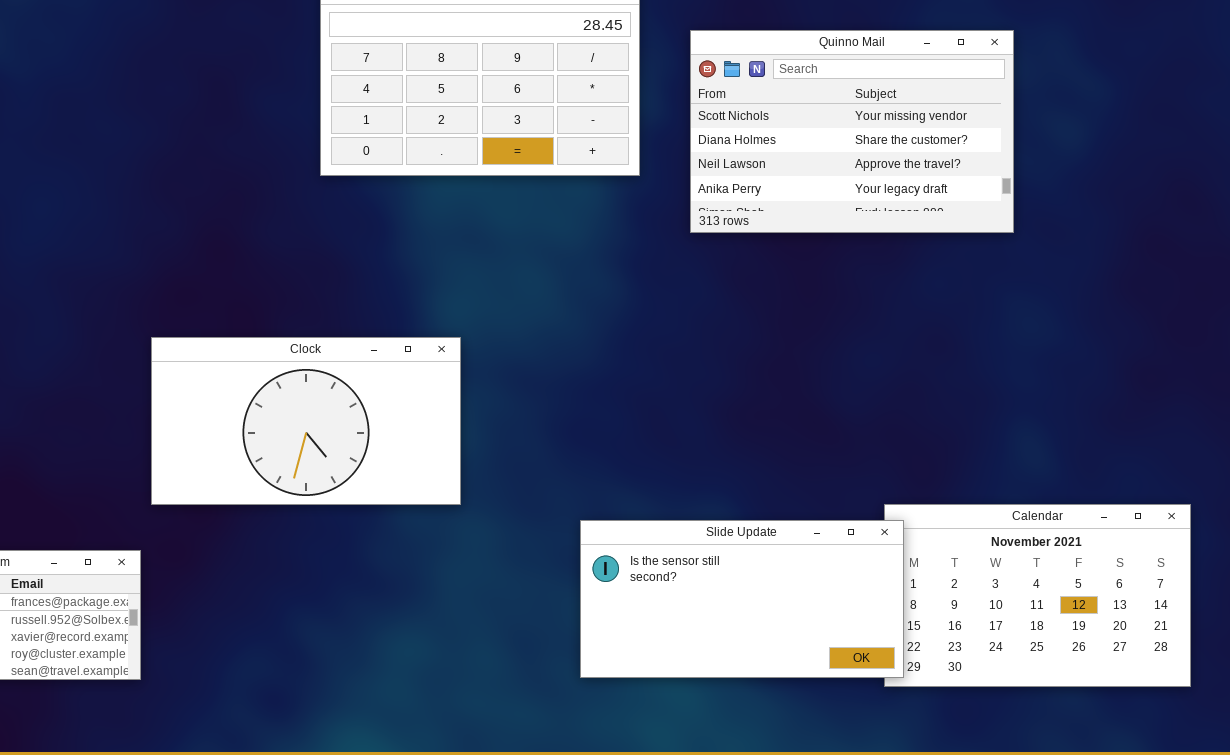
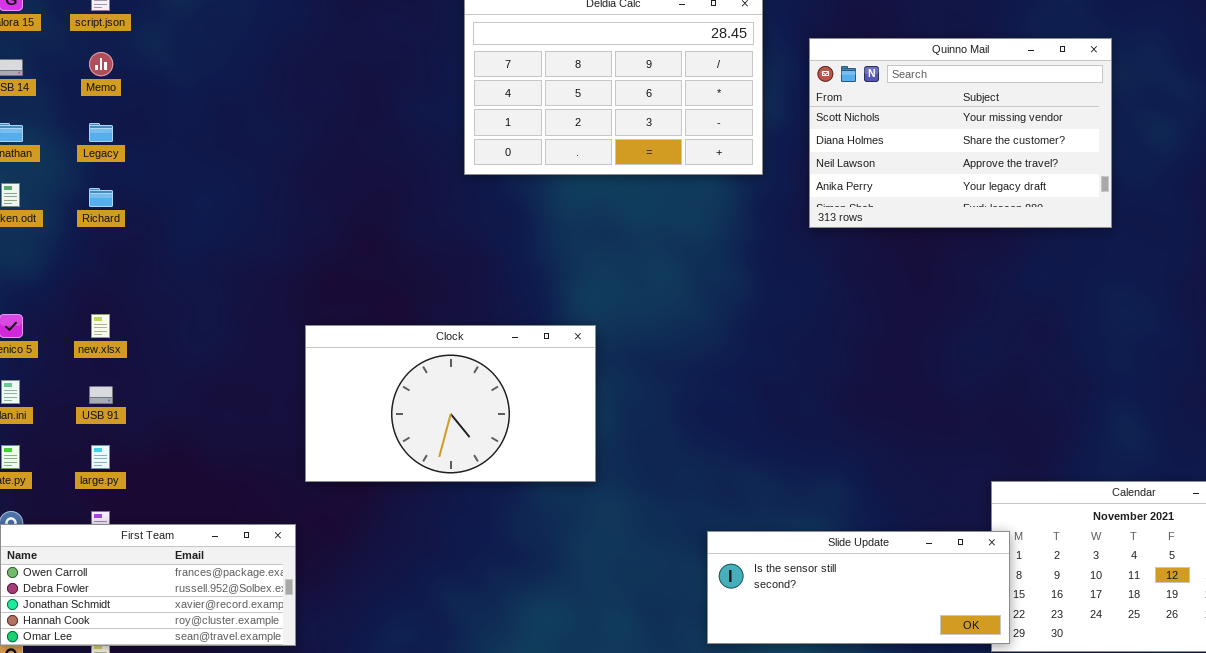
Slide Update: [580,520,904,678] -> [707,531,1010,644], resized

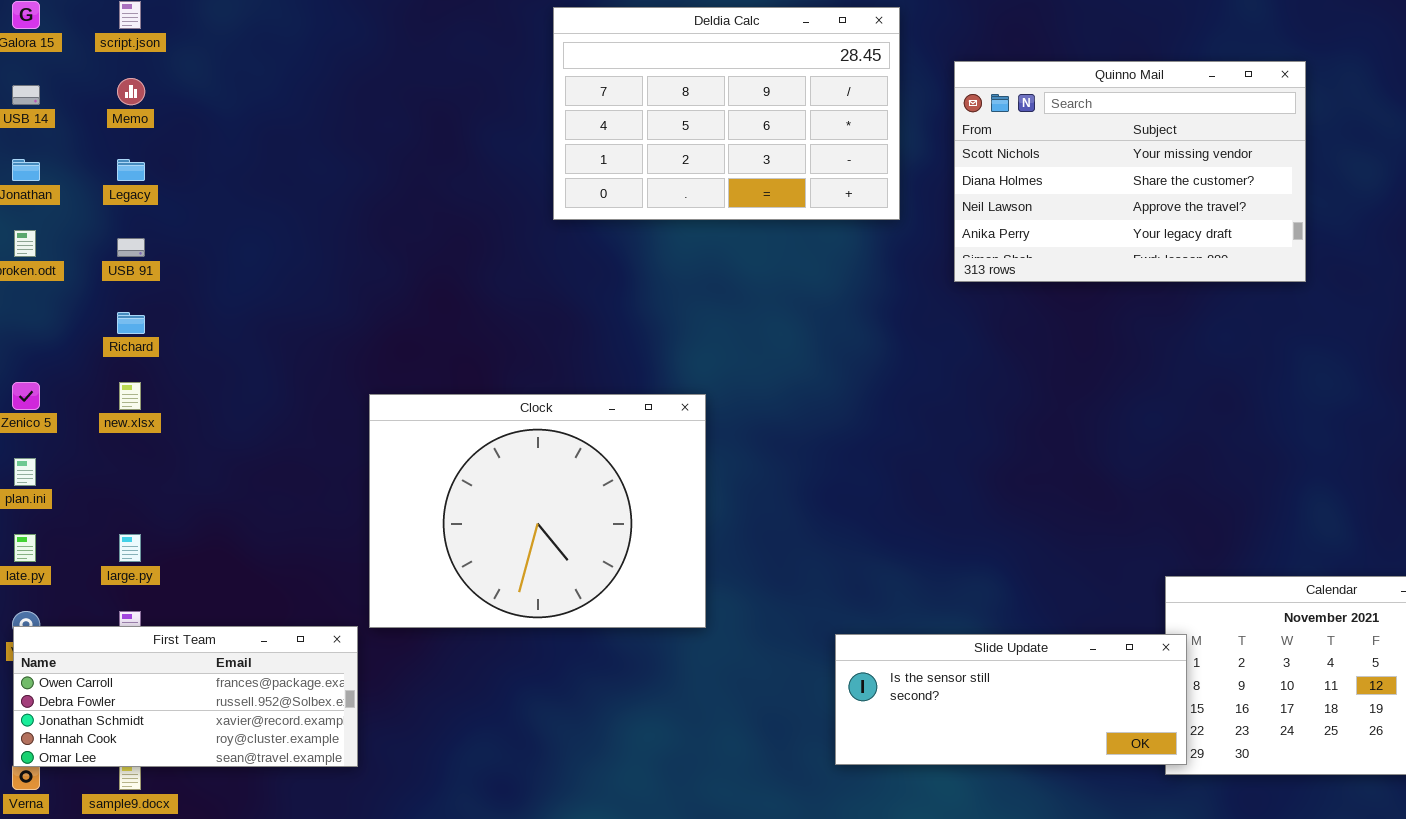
Richard: [89,188,113,207] -> [117,312,145,334], moved
Clock: [305,325,596,482] -> [369,394,706,628], resized
USB 91: [89,386,113,404] -> [117,238,145,257], moved

